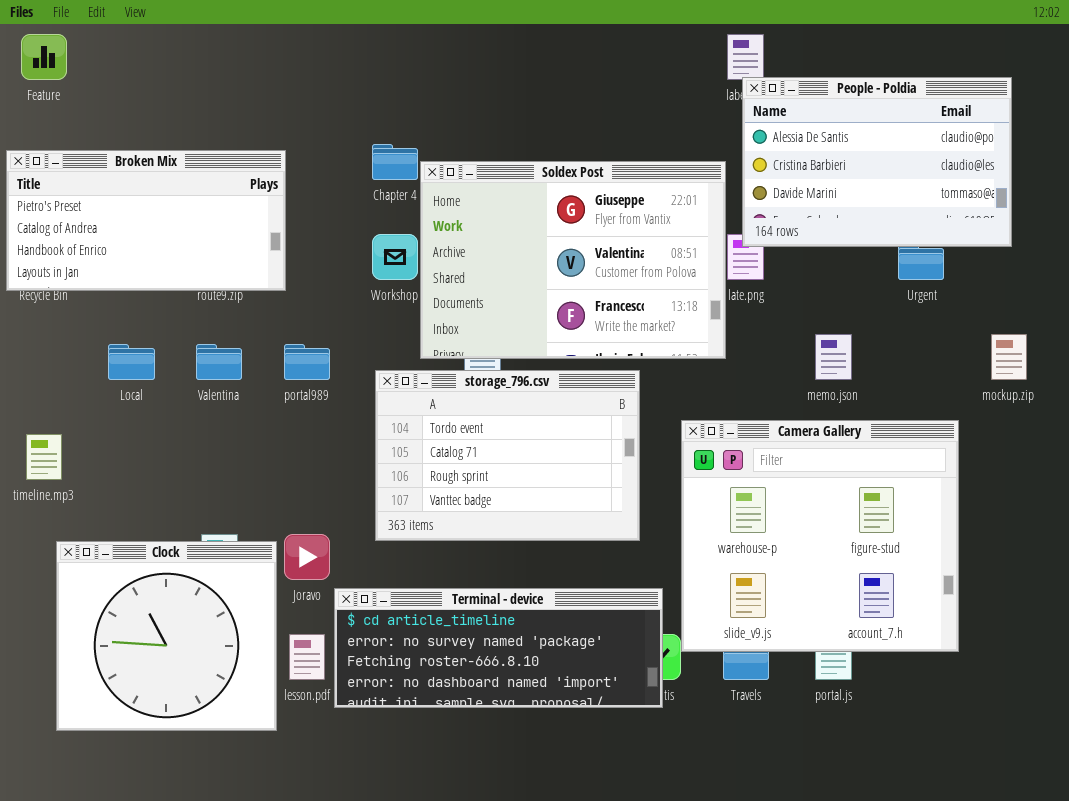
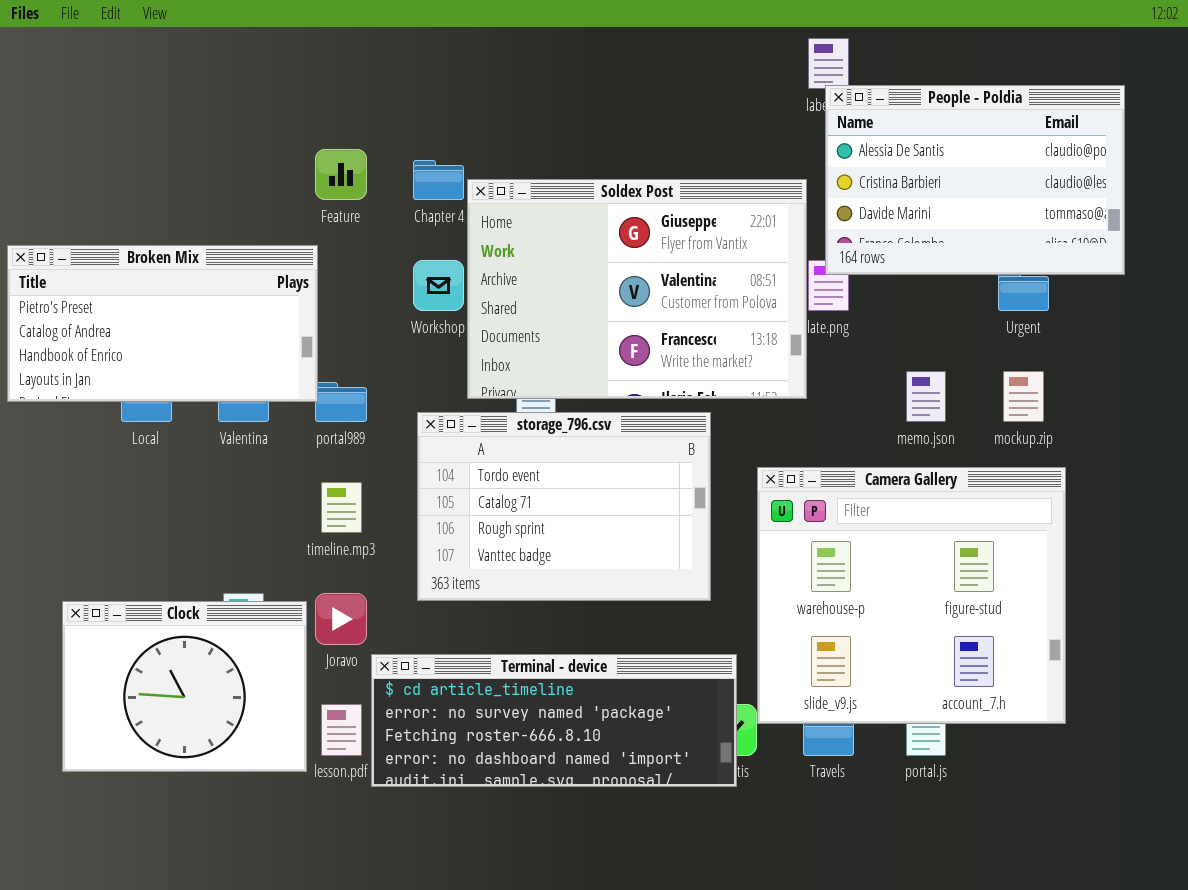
Feature: [21,34,67,80] -> [315,149,367,200], moved
Broken Mix: [6,150,286,291] -> [7,245,318,402], moved
mockup.zip: [991,334,1027,380] -> [1003,371,1044,422], moved
timeline.mp3: [26,434,62,480] -> [321,482,362,533], moved
Clock: [56,541,277,731] -> [62,601,307,772], resized

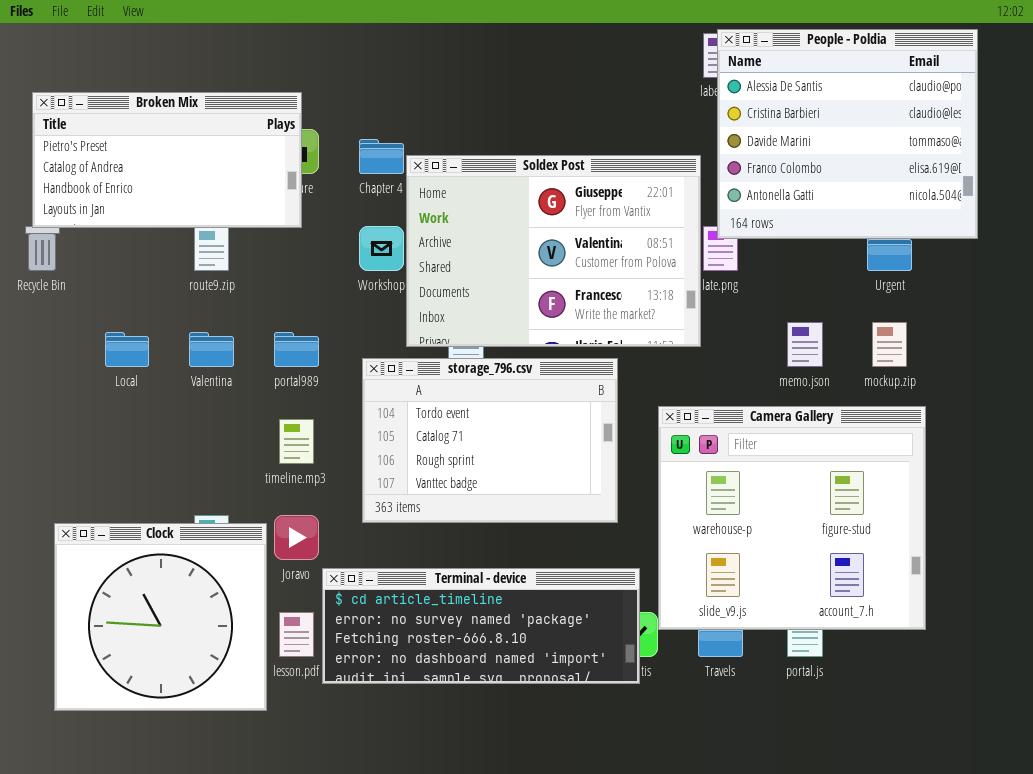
People - Poldia: [825,85,1125,275] -> [717,29,978,239], resized
Broken Mix: [7,245,318,402] -> [32,92,302,228], moved
Clock: [62,601,307,772] -> [54,523,267,711], resized

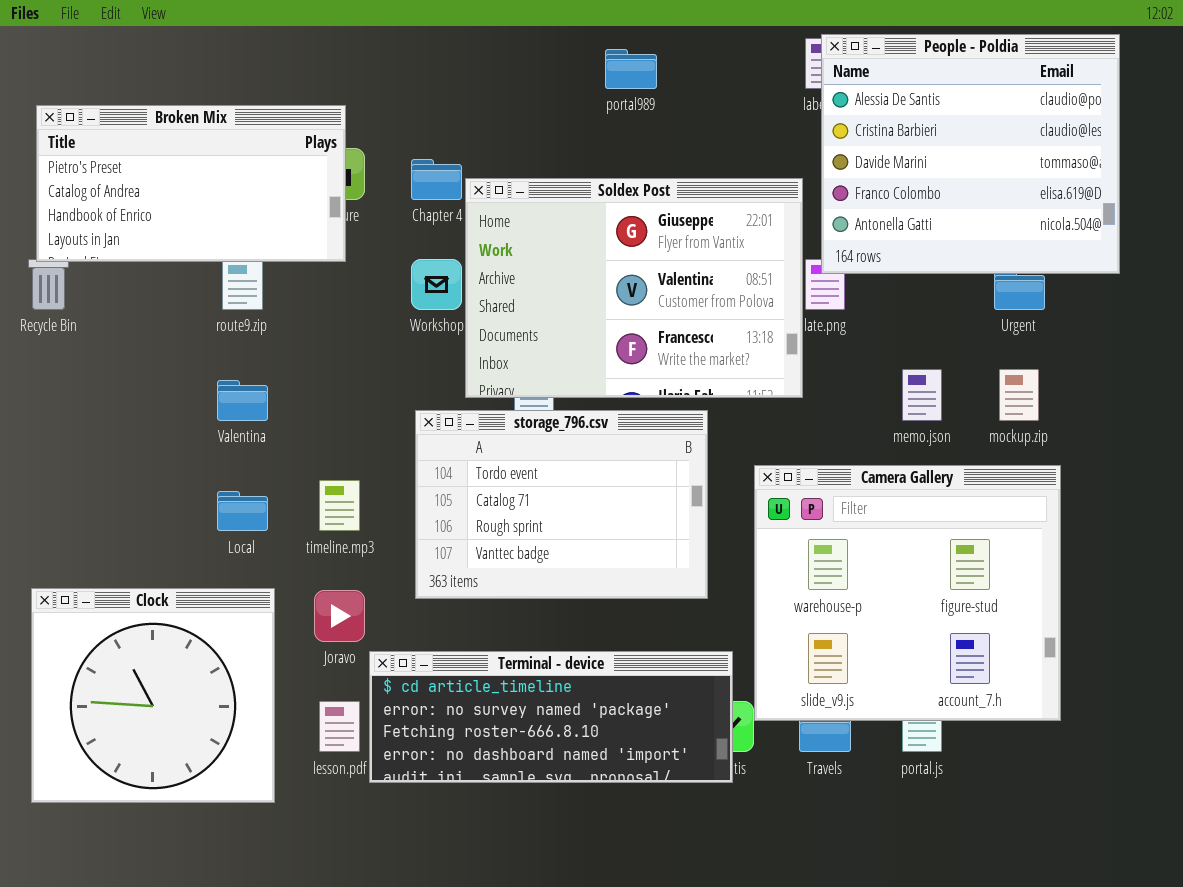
Local: [105,332,149,367] -> [217,491,268,531], moved
portal989: [274,332,319,367] -> [605,49,657,89], moved
Clock: [54,523,267,711] -> [31,588,275,803], moved

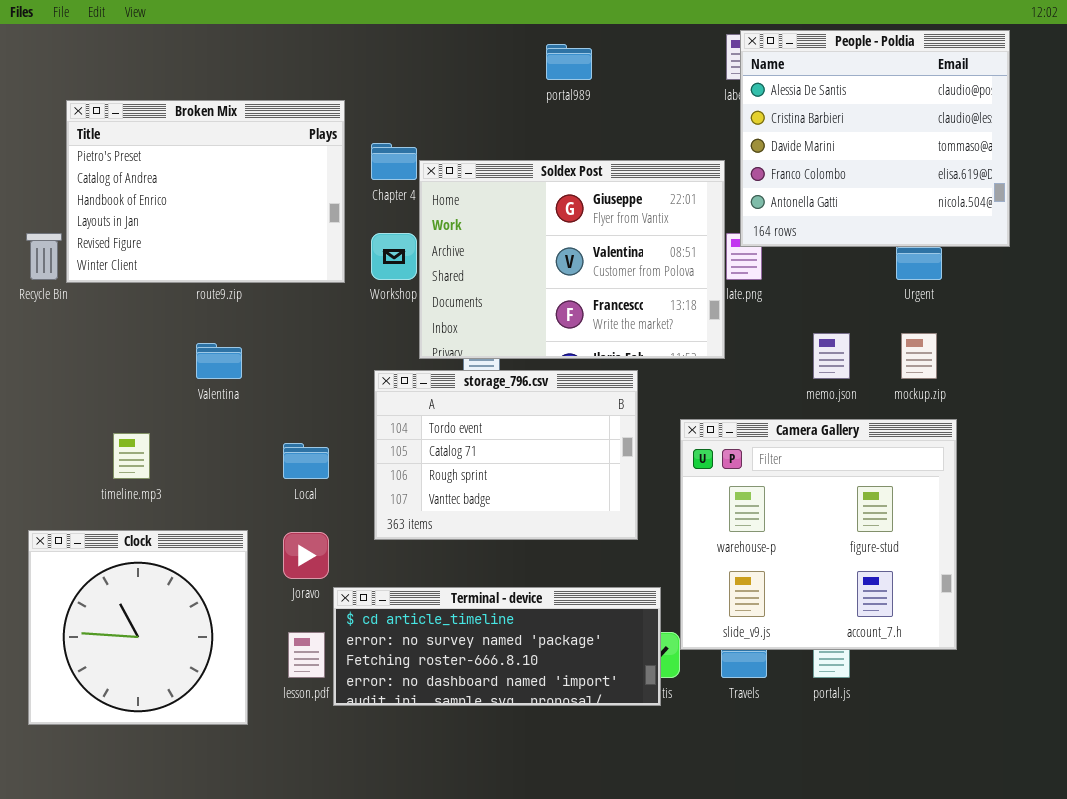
Broken Mix: [36,105,346,262] -> [66,100,345,283], moved, resized
timeline.mp3: [319,480,360,531] -> [113,433,150,479], moved
Local: [217,491,268,531] -> [283,443,329,479], moved

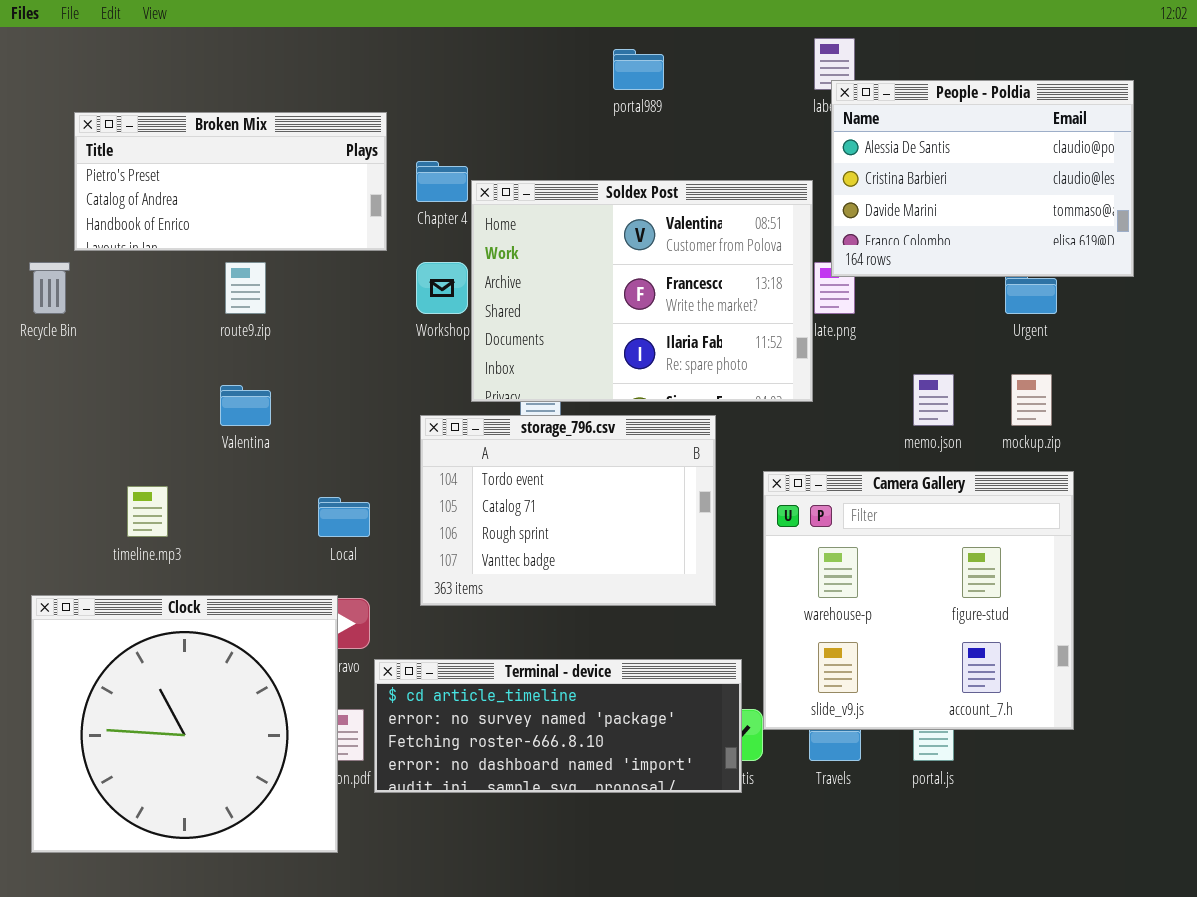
People - Poldia: [740,30,1010,247] -> [831,80,1134,277], resized
Broken Mix: [66,100,345,283] -> [74,112,387,251], resized
Soldex Post: [419,160,725,359] -> [471,180,813,402], scrolled down 1 row
Clock: [28,530,248,725] -> [31,595,338,853], resized

